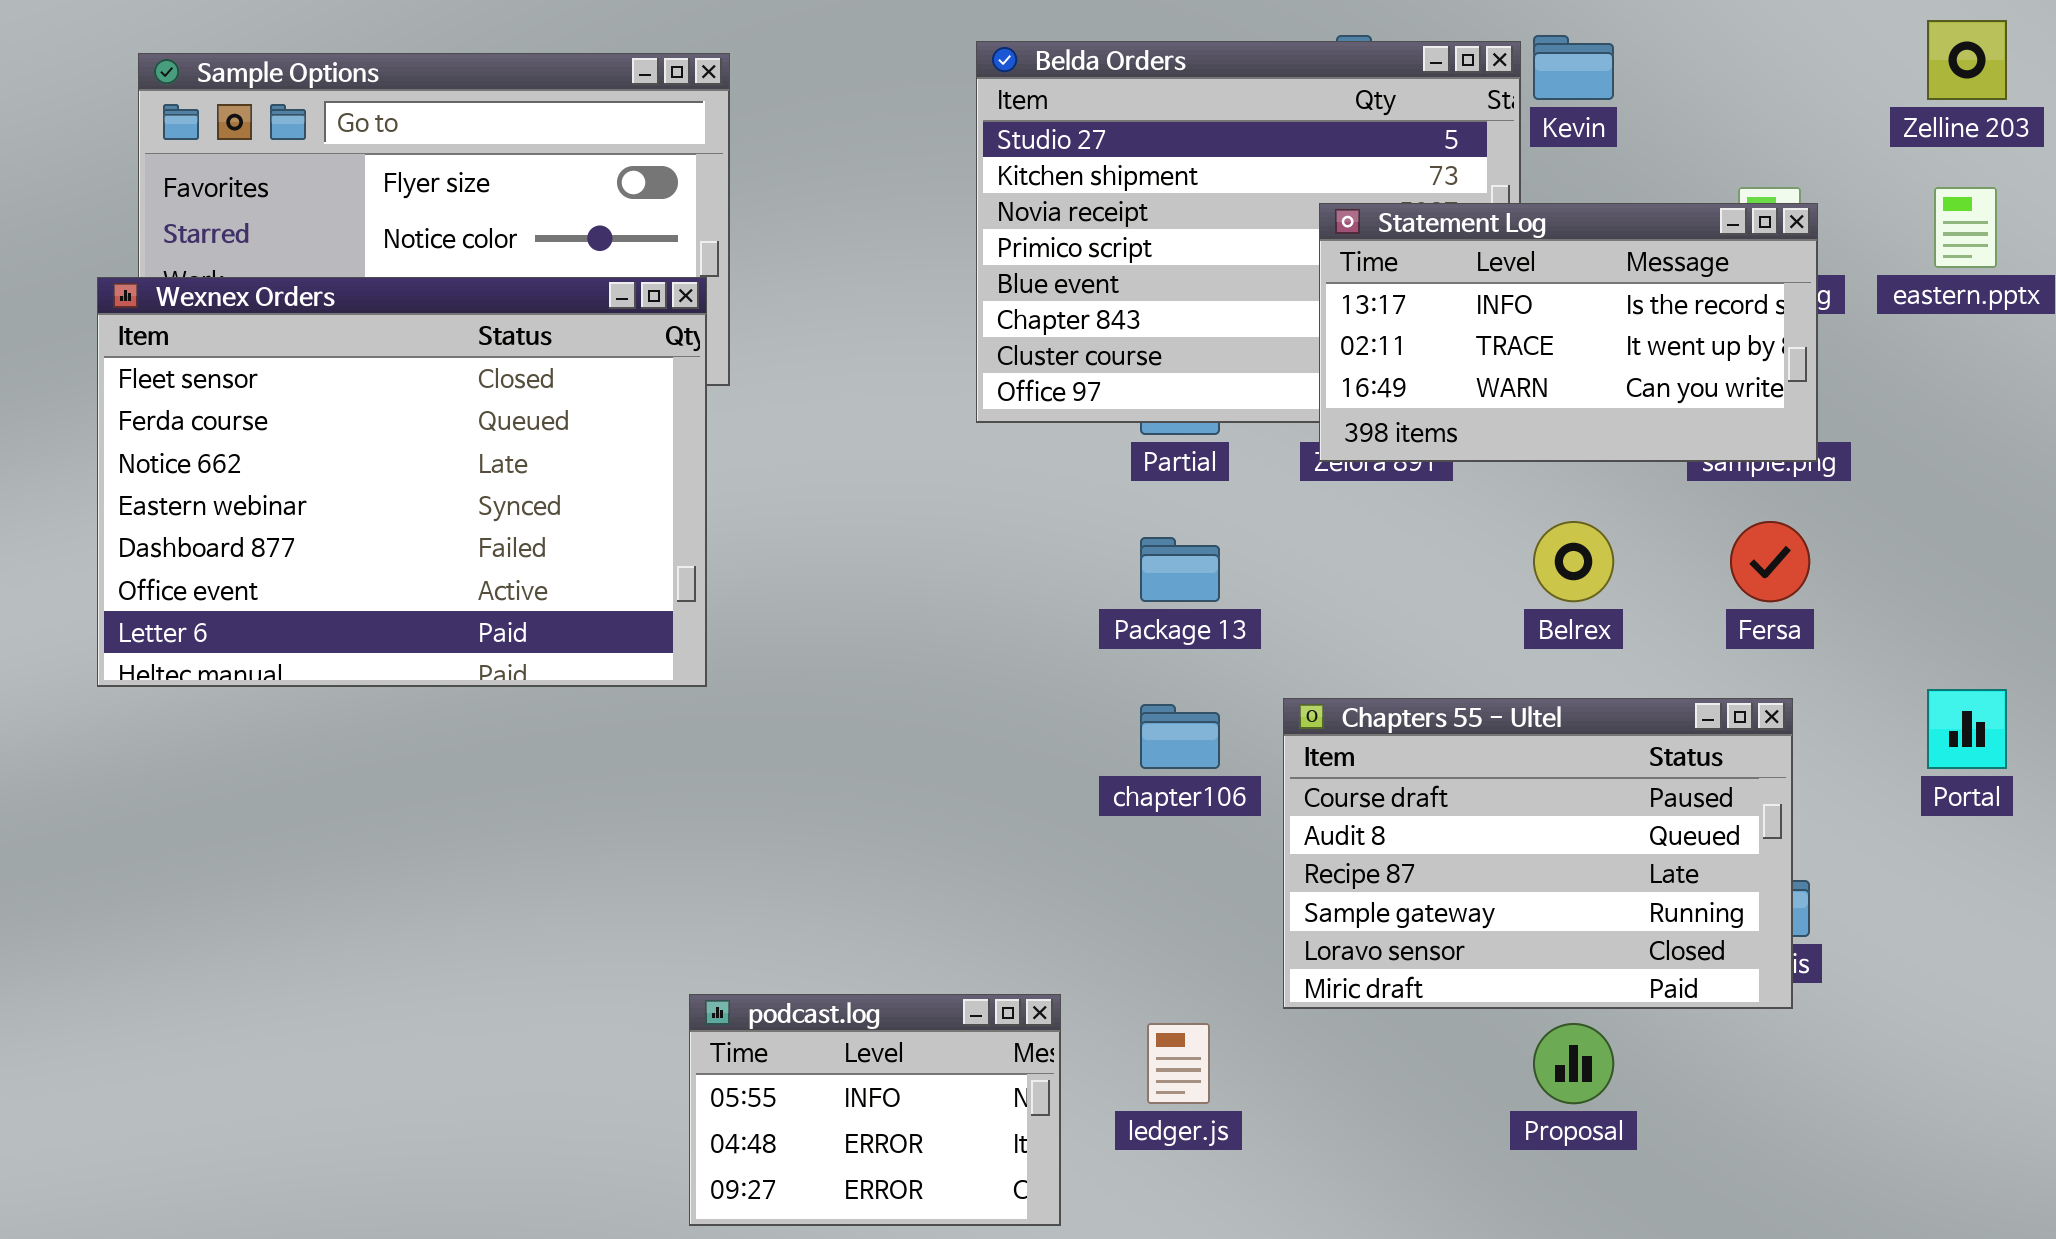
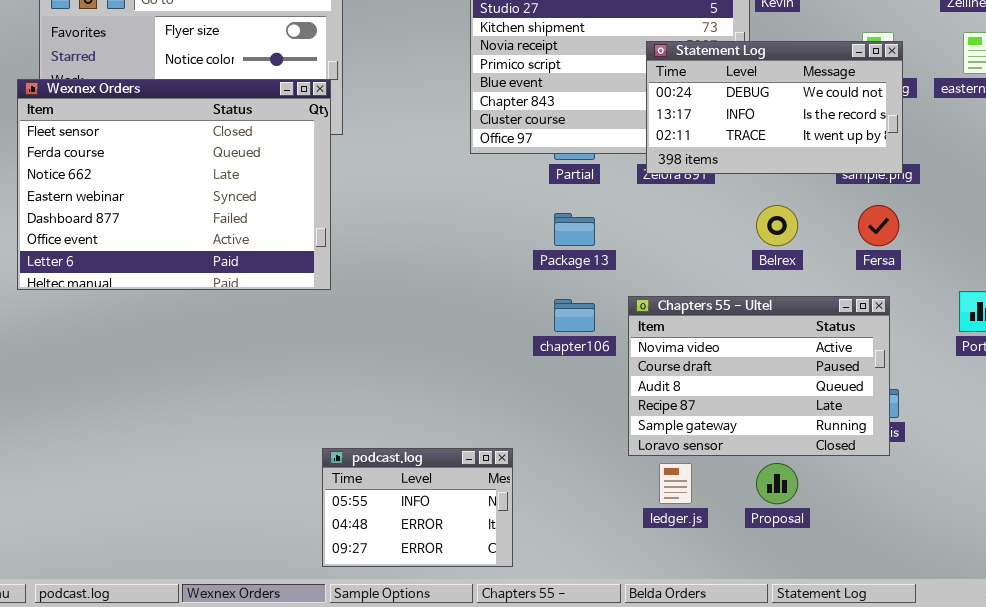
Statement Log: [1319,203,1818,462] -> [646,41,903,174], scrolled up 1 row
Chapters 55 - Ultel: [1283,698,1793,1009] -> [628,296,890,456], scrolled up 1 row
ledger.js: [1147,1023,1210,1104] -> [659,463,692,504], moved

